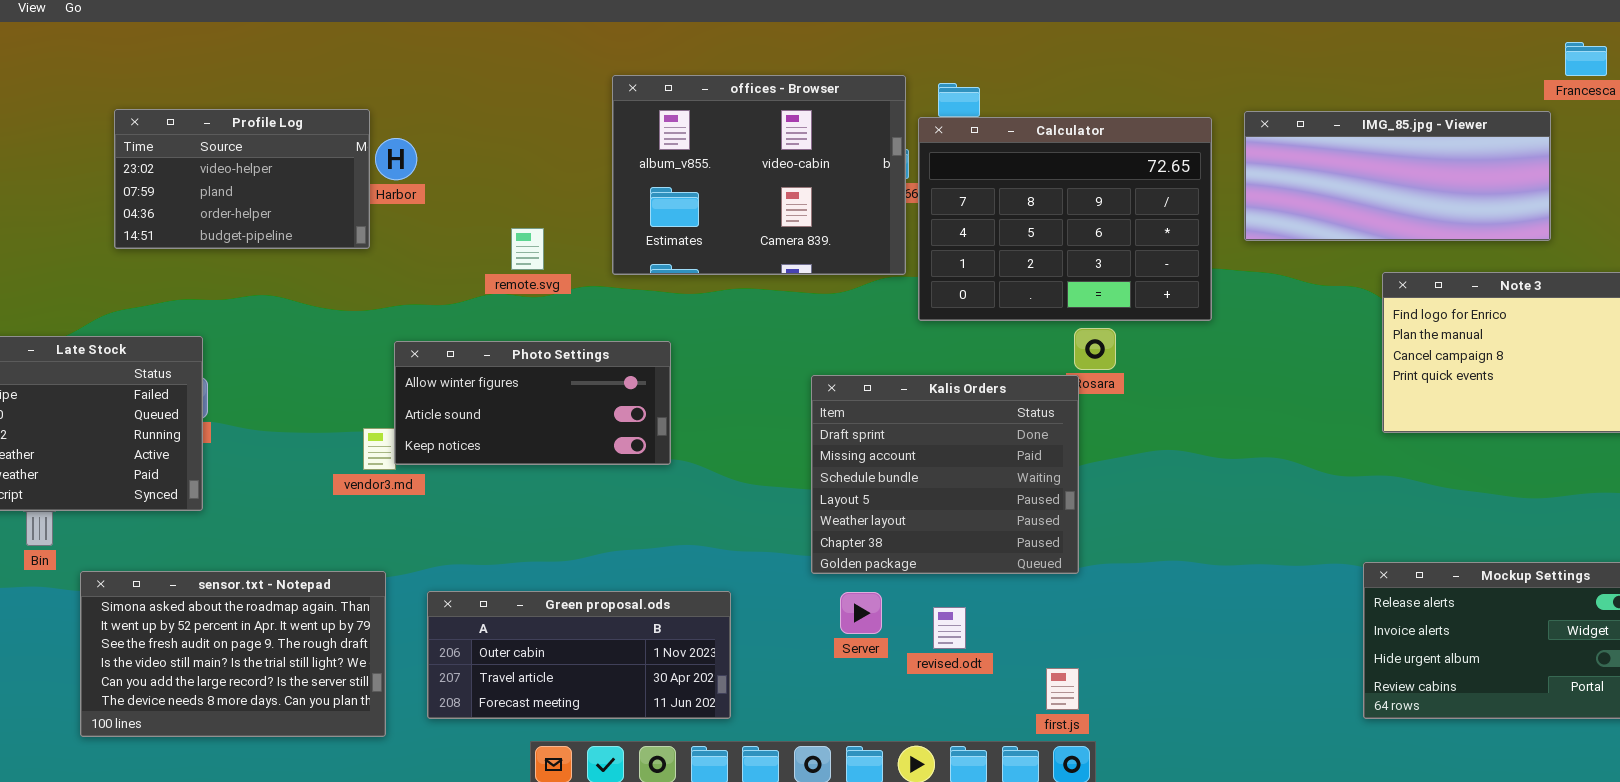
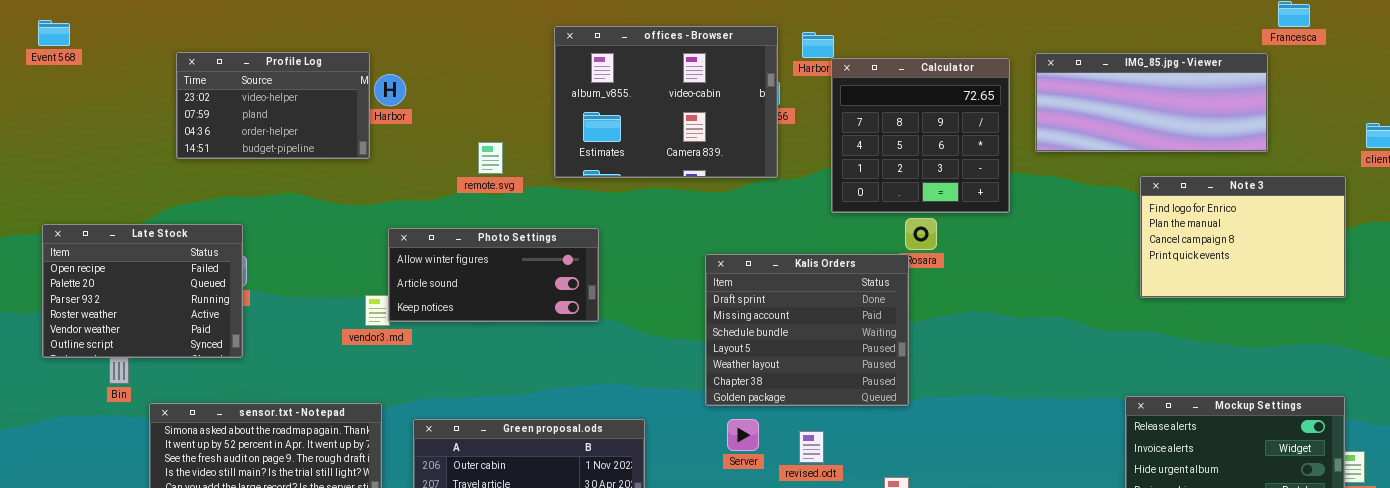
Calculator: [918,117,1212,321] -> [831,58,1010,213], resized

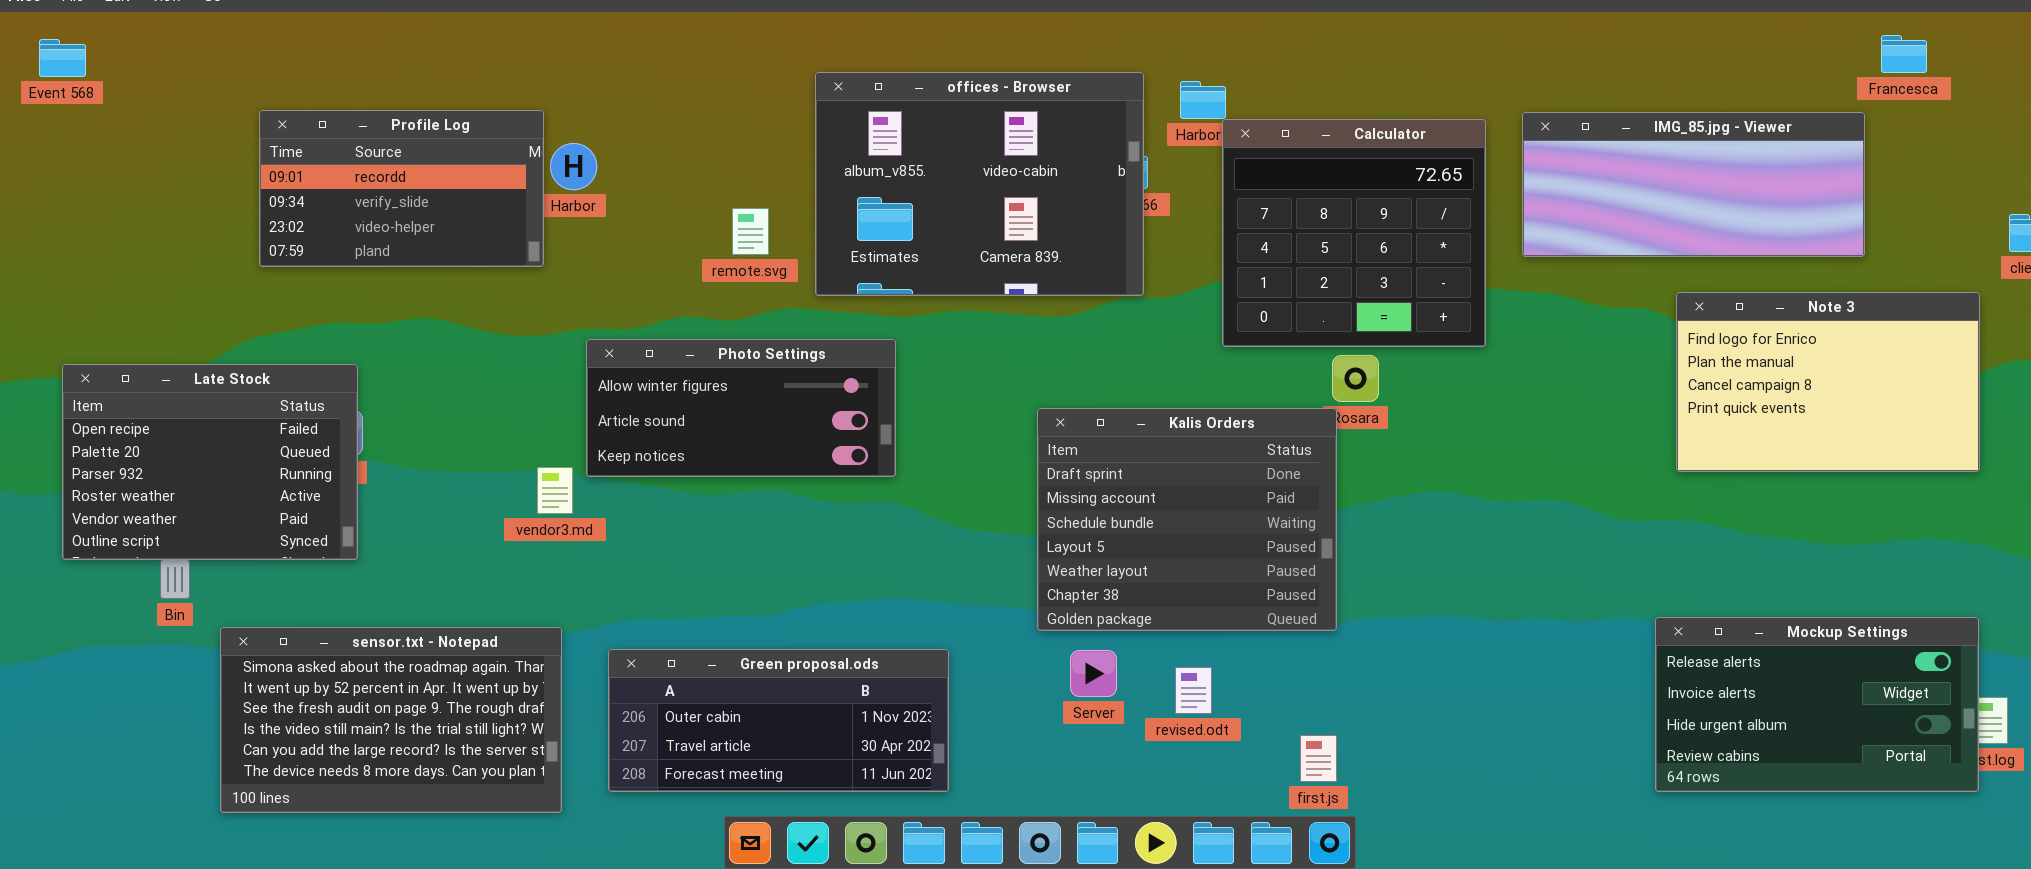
Event 568: [38,20,70,46] -> [39,39,86,77], moved
Profile Log: [176,52,370,159] -> [259,110,544,267], scrolled up 2 rows
remote.svg: [478,142,503,174] -> [732,208,769,255], moved
Photo Settings: [388,228,599,322] -> [586,339,896,477], moved

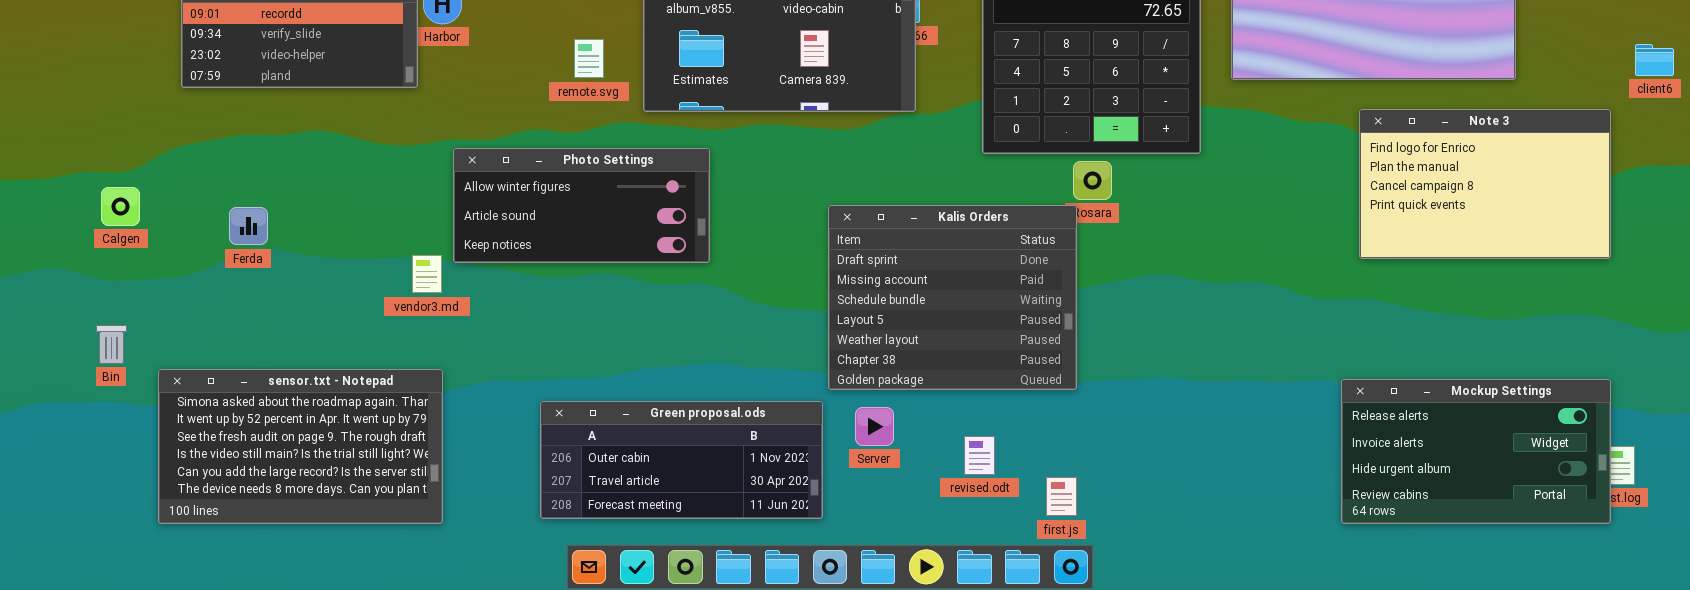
Late Stock: [62,364,358,560] -> none, closed
sensor.txt - Notepad: [220,627,562,813] -> [158,369,443,524], moved
Green proposal.ods: [608,649,949,792] -> [540,401,823,519], moved
revised.odt: [1175,667,1212,714] -> [964,436,995,475], moved

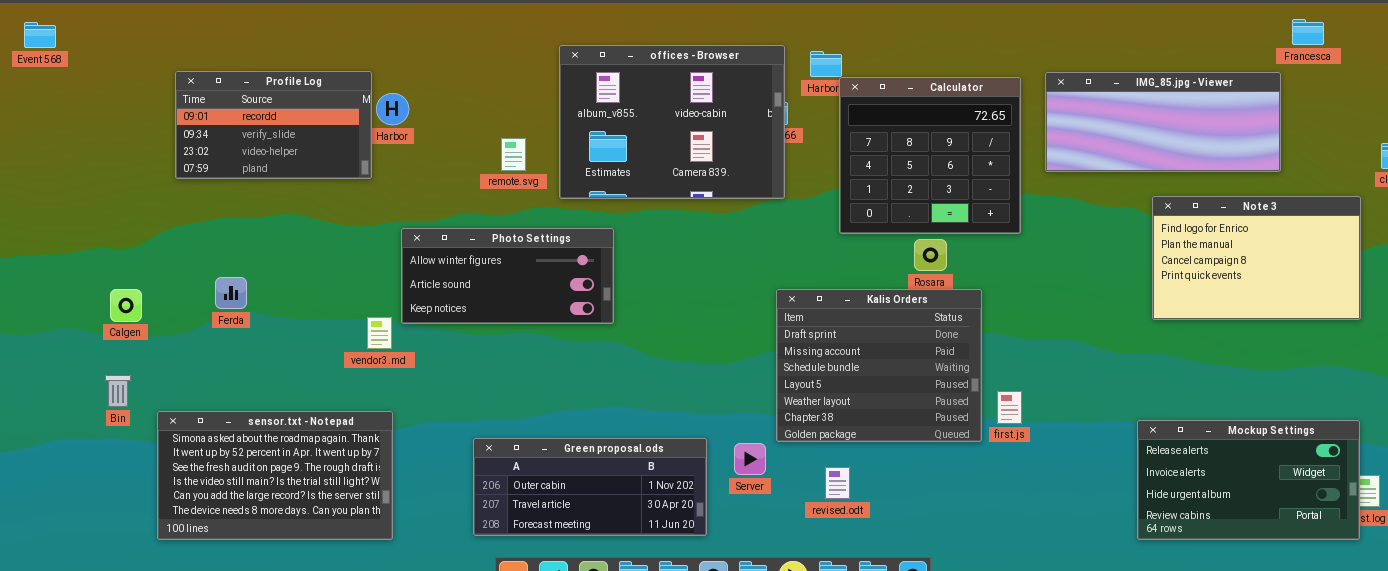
Calgen: [101,187,140,226] -> [110,289,142,322], moved
Kalis Orders: [828,205,1077,390] -> [776,289,982,442], moved
first.js: [1046,477,1077,516] -> [997,391,1022,424], moved

